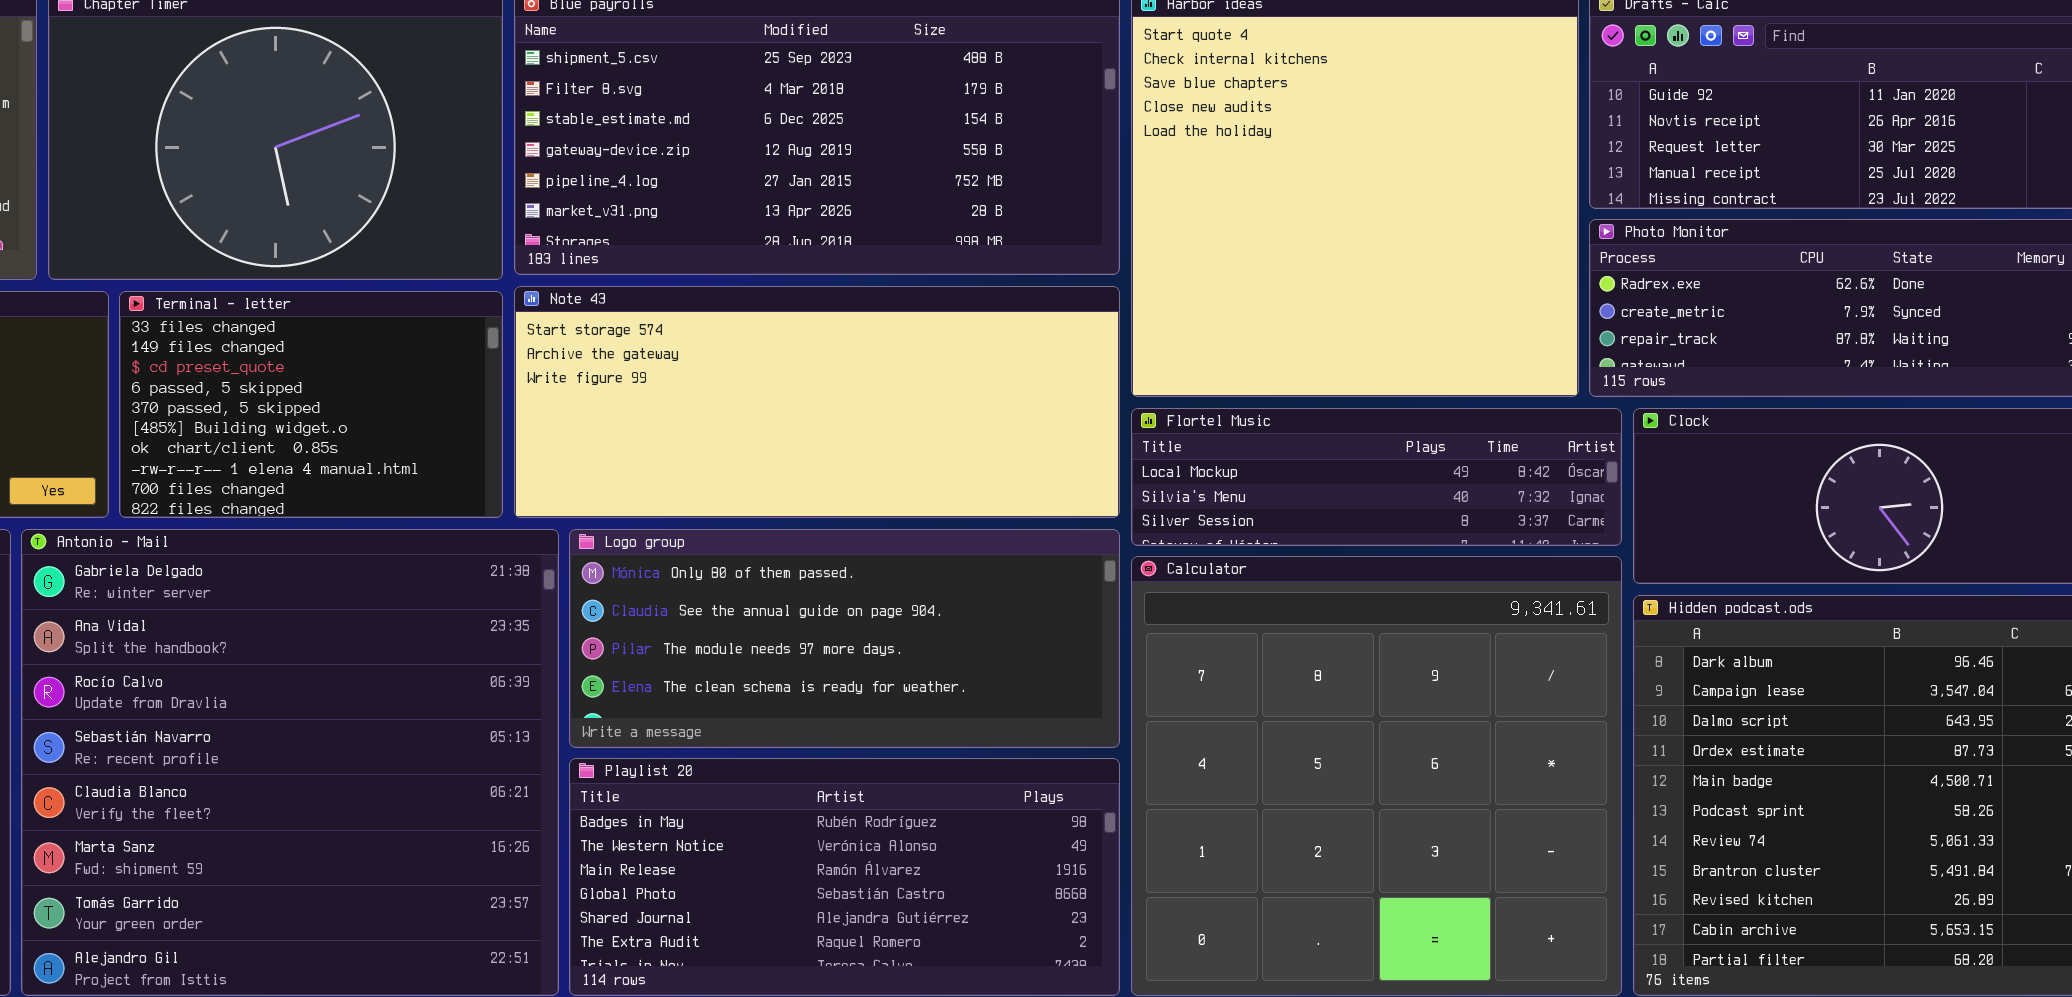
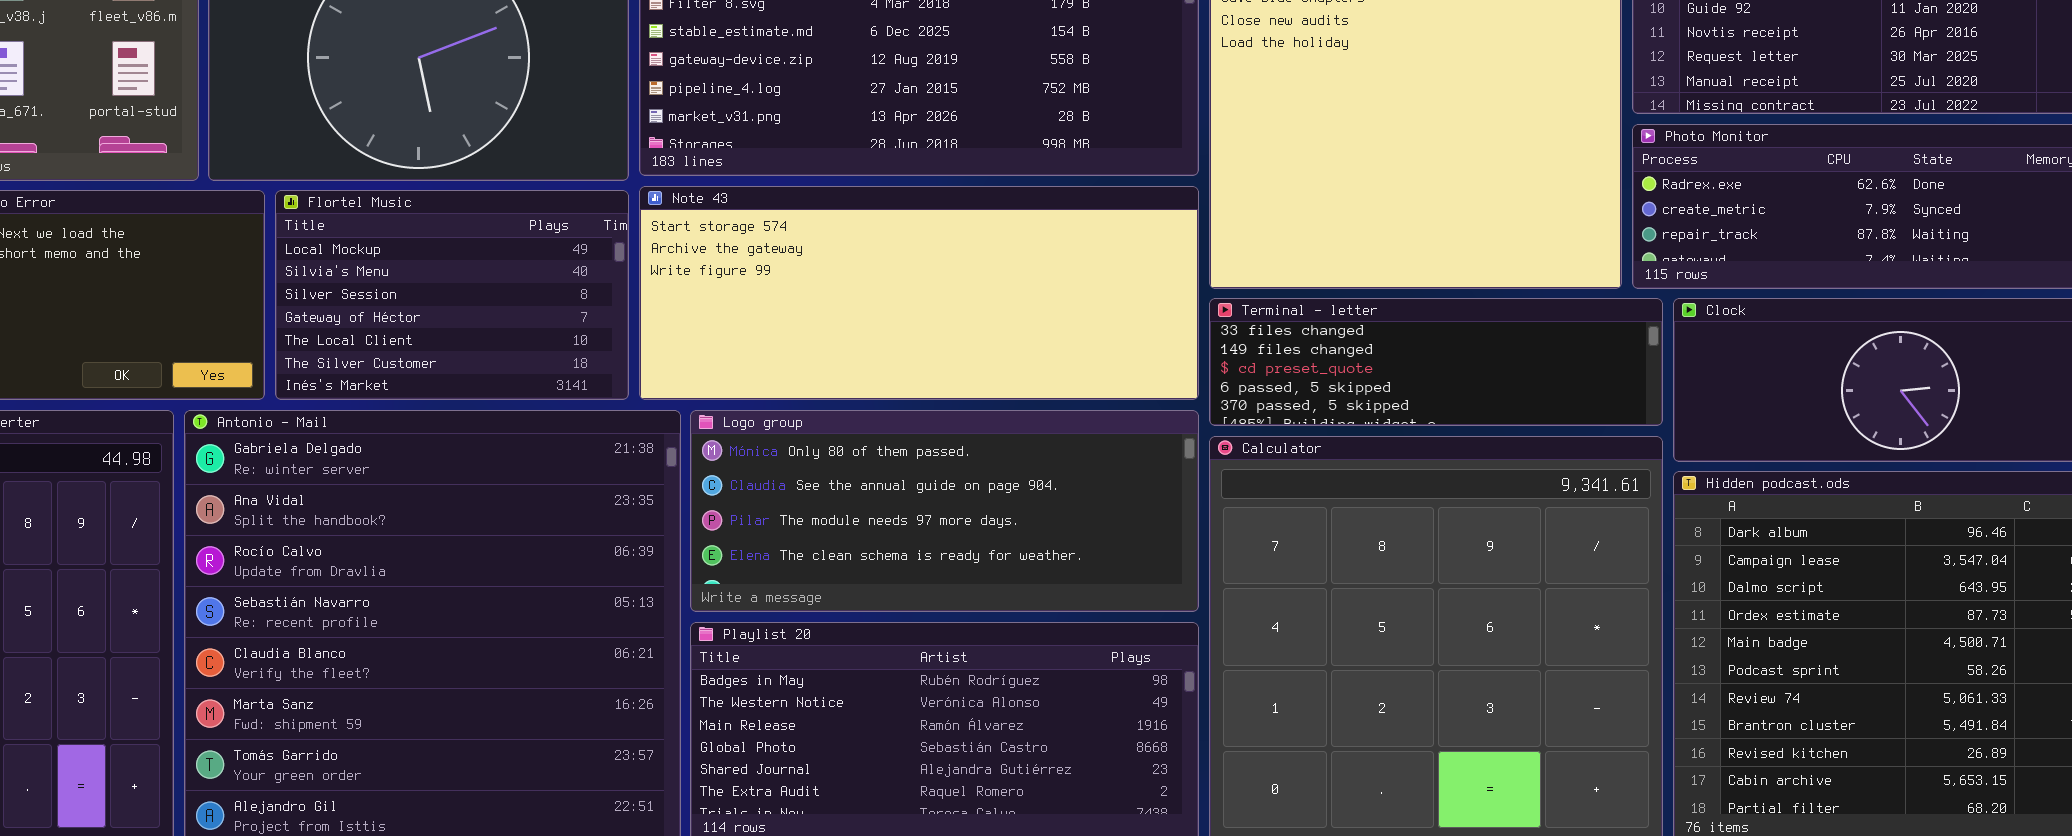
Terminal - letter: [119,291,503,518] -> [1209,298,1663,426], moved, resized
Flortel Music: [1131,408,1622,546] -> [275,190,629,400], moved, resized

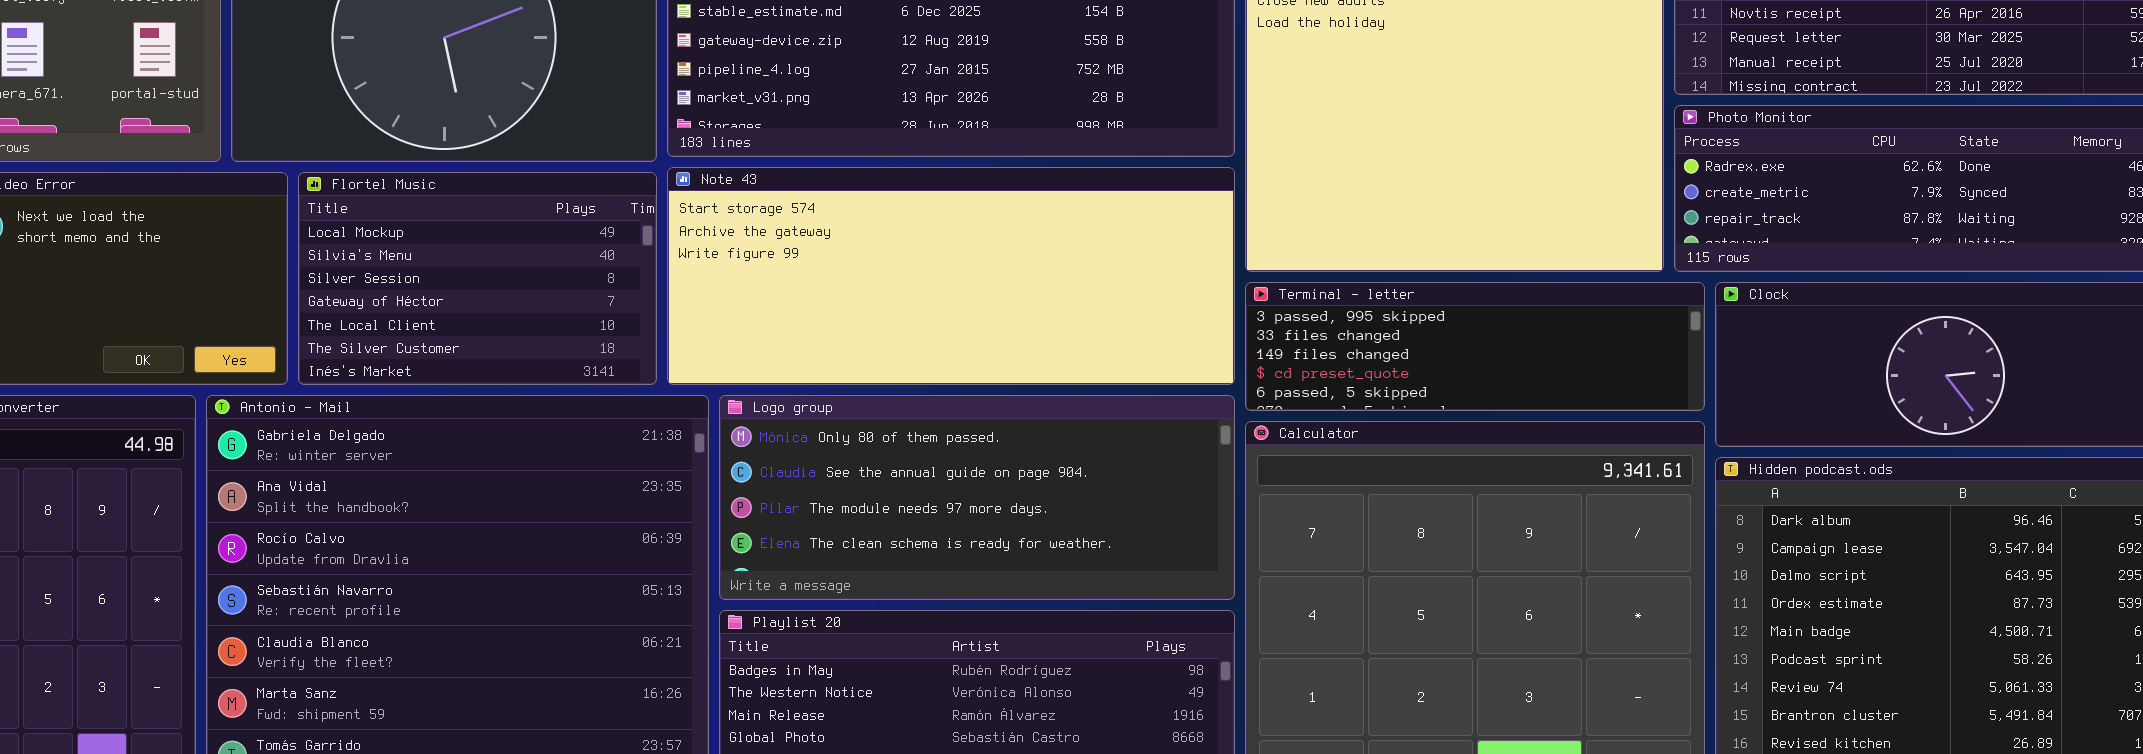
Terminal - letter: [1209,298,1663,426] -> [1245,282,1705,411], scrolled up 1 row

